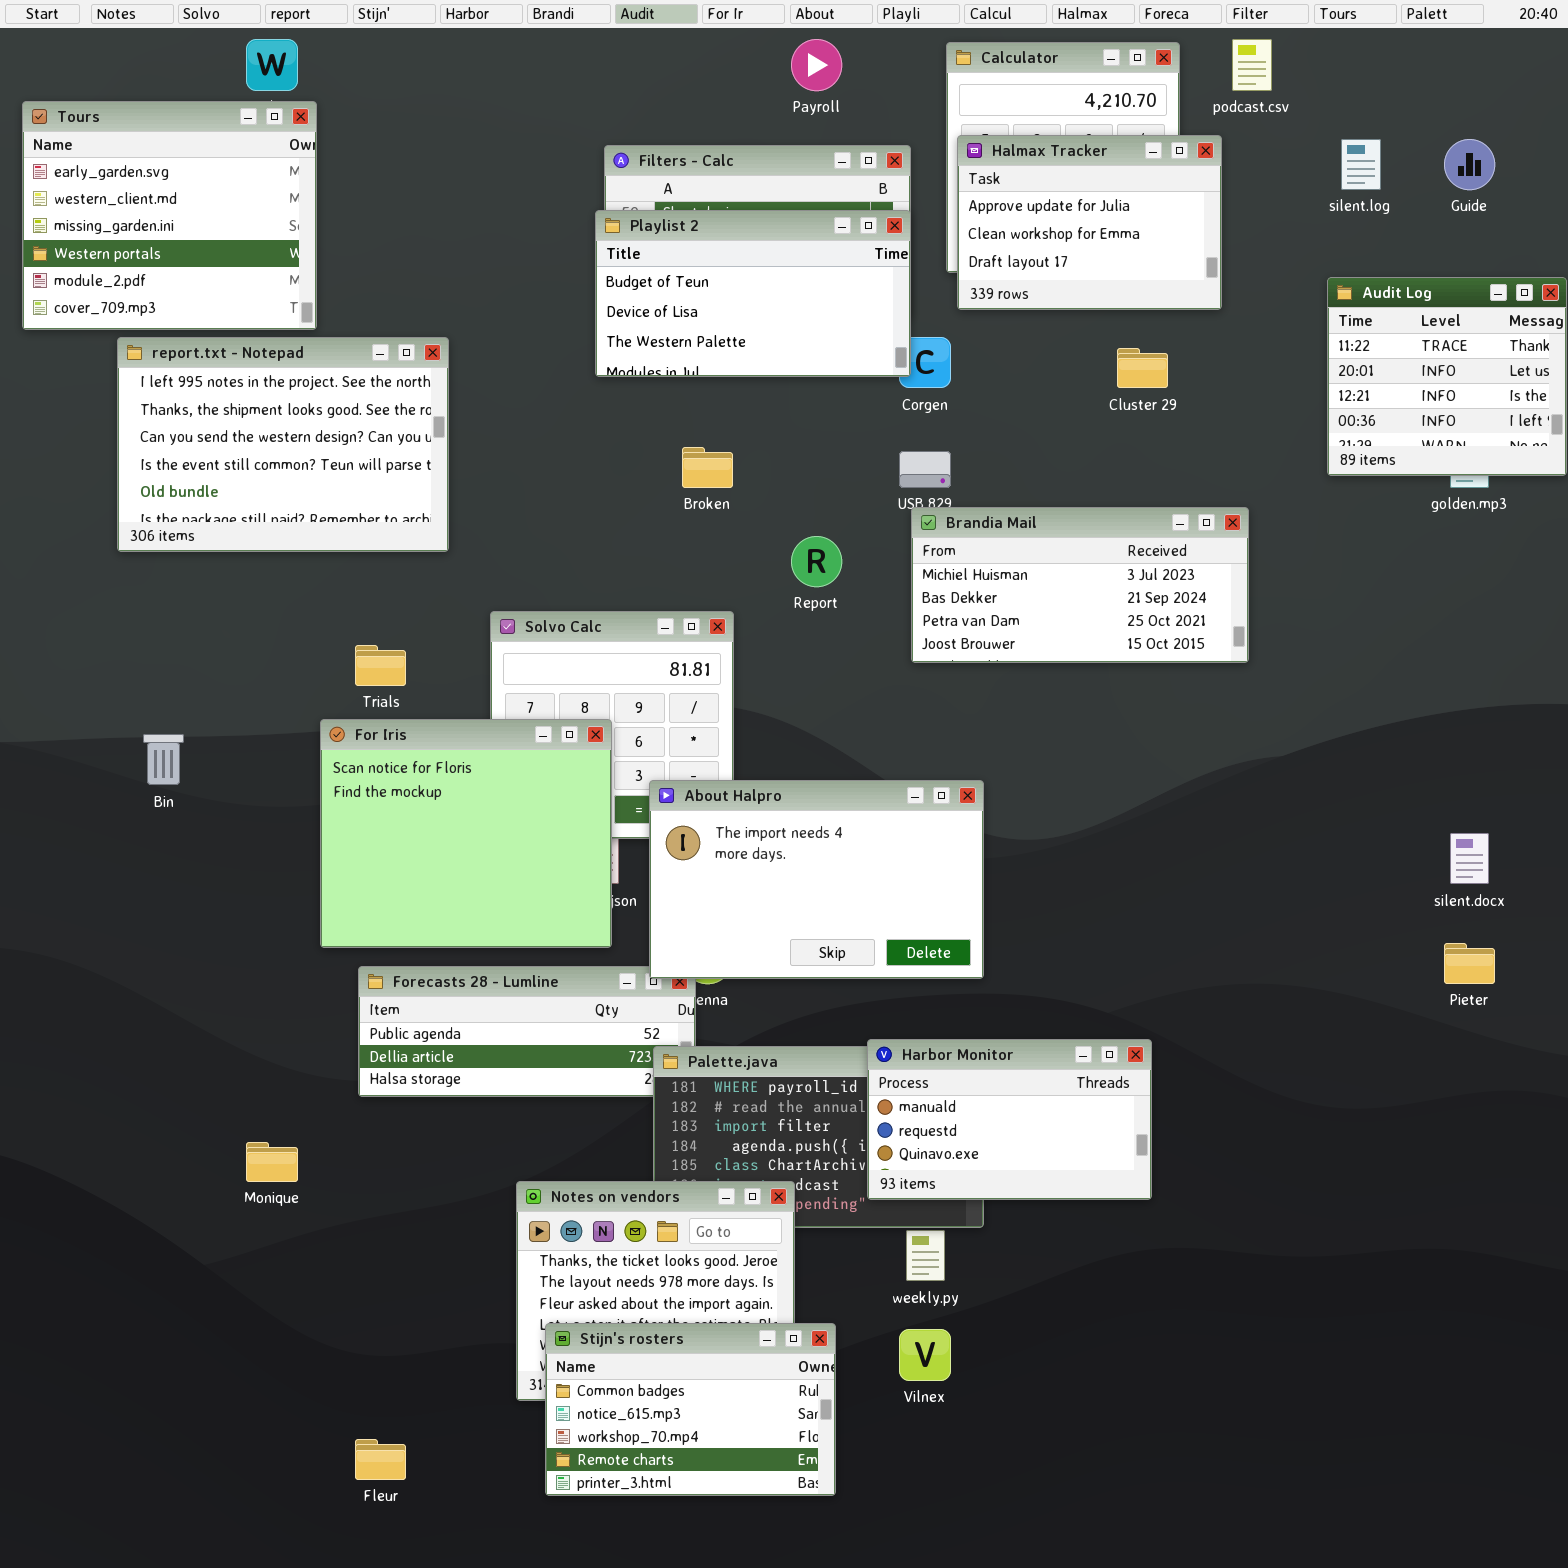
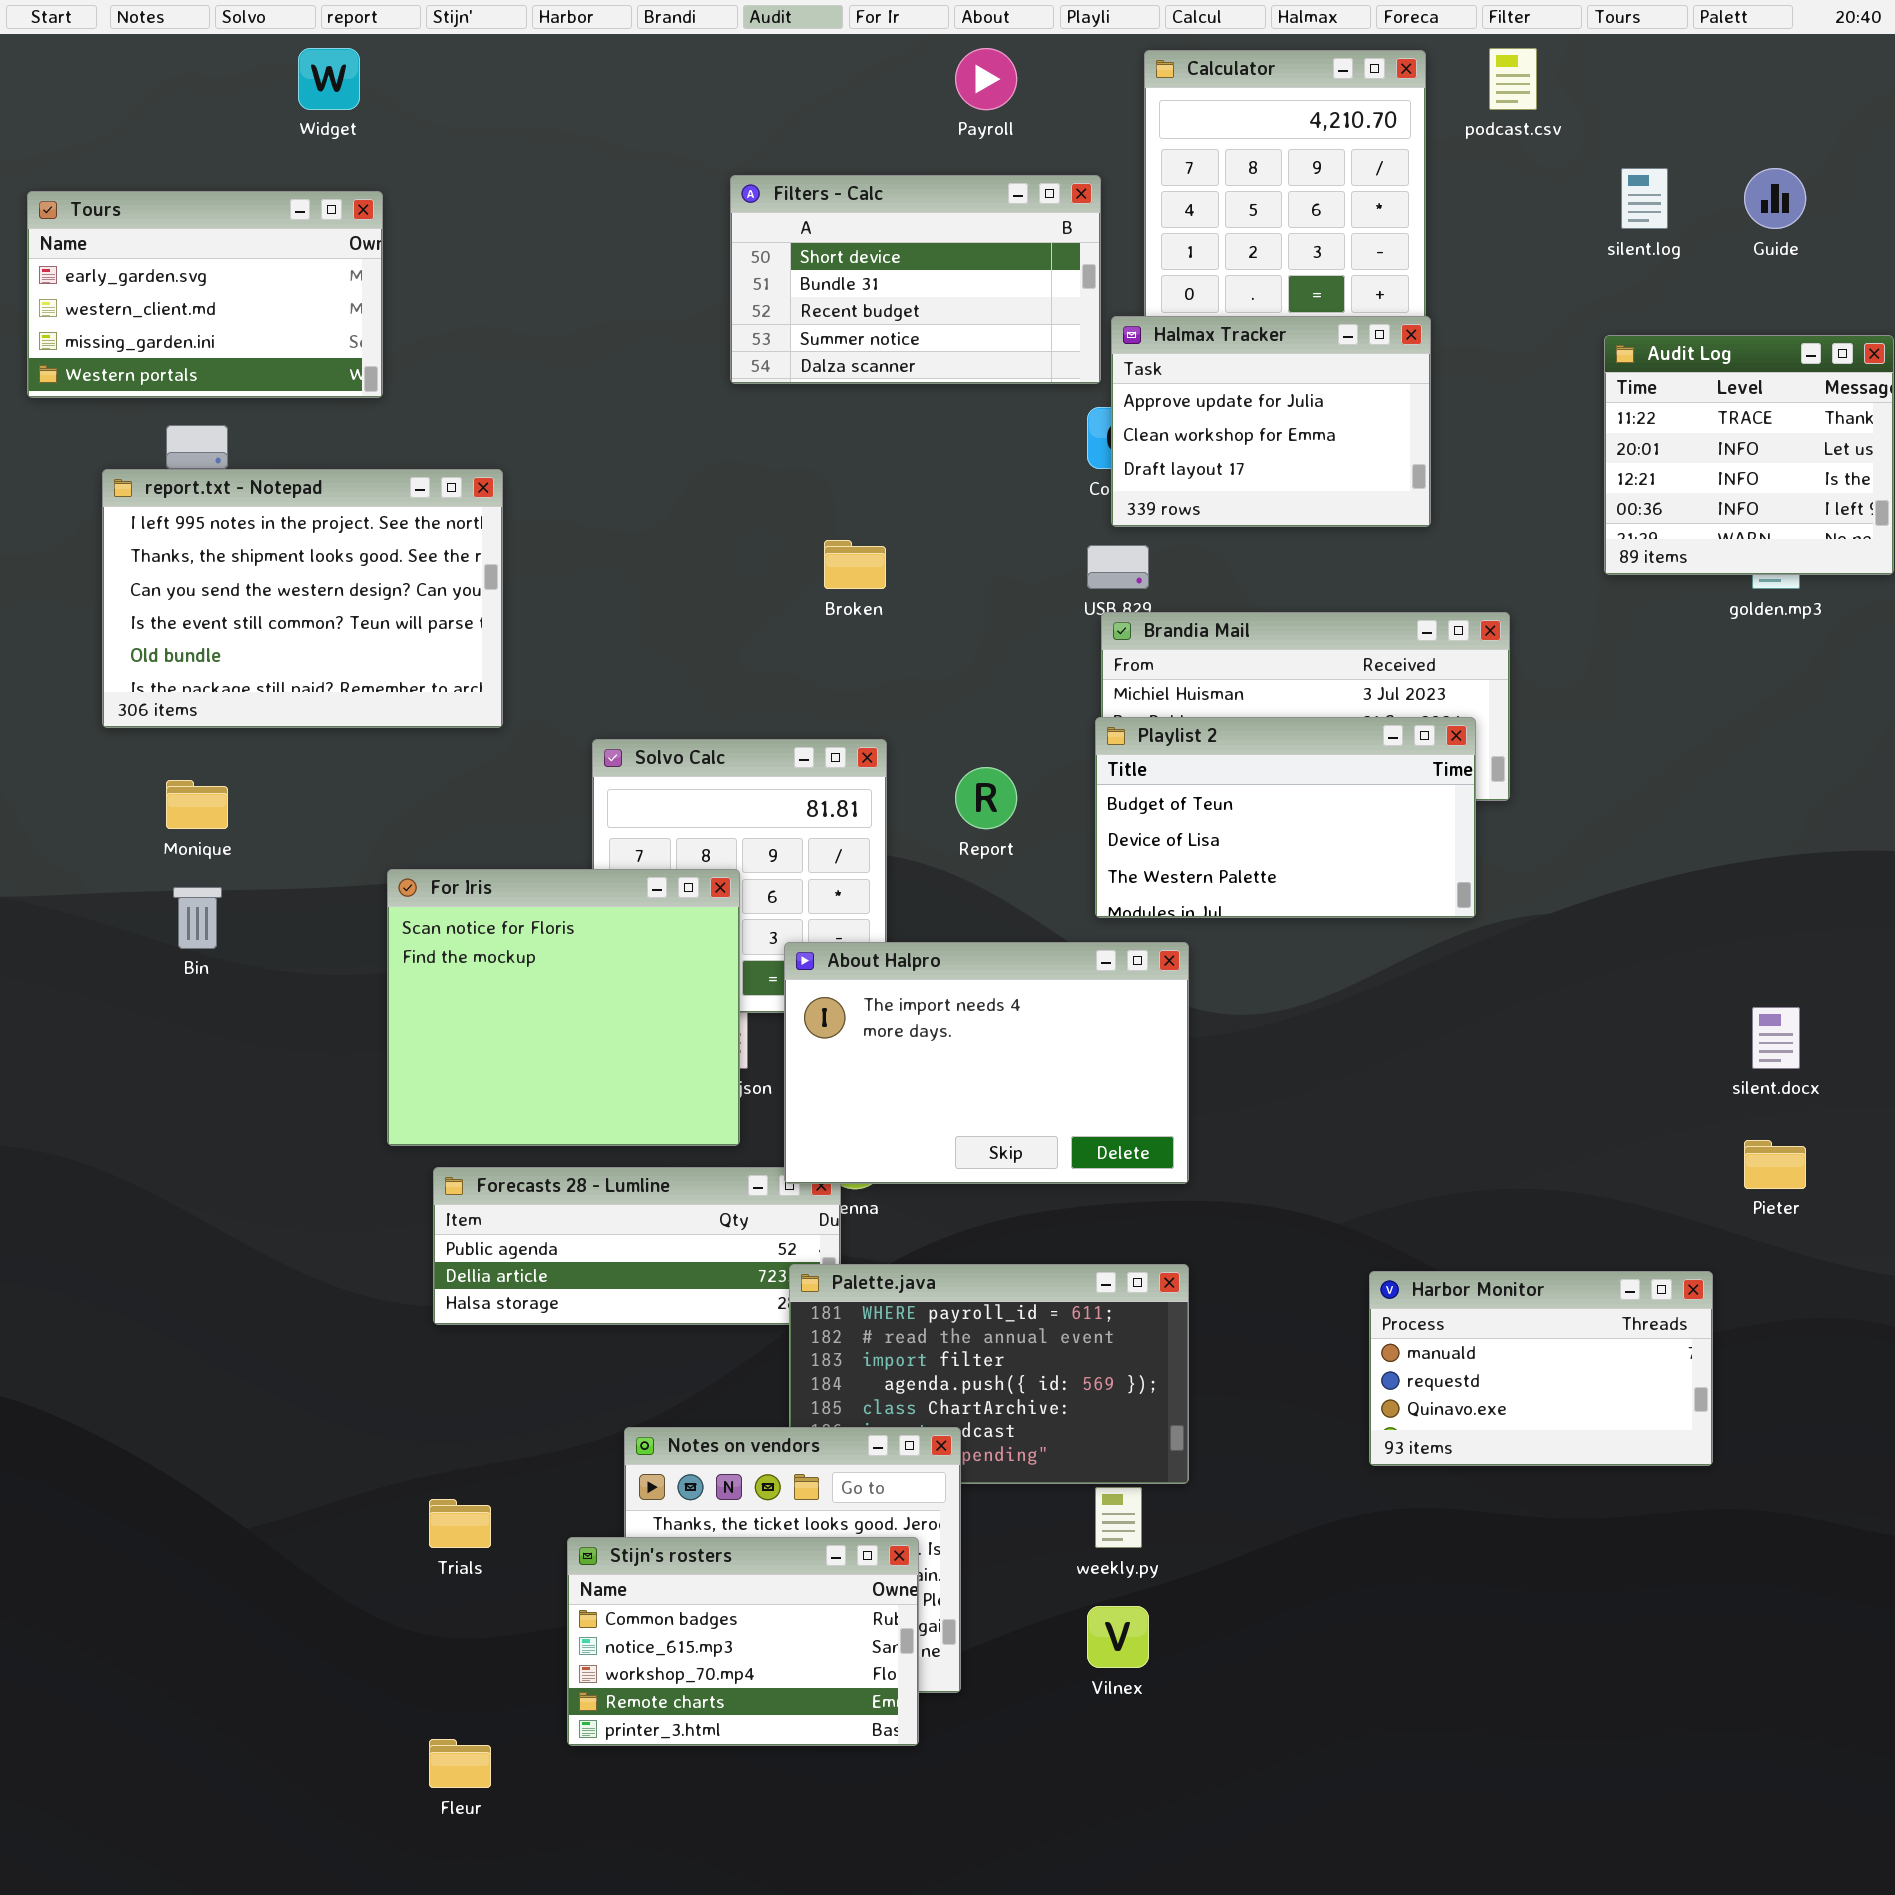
Tours: [22,101,317,330] -> [27,191,383,398], resized
Halmax Tracker: [957,135,1222,310] -> [1111,316,1431,527], moved
Playlist 2: [595,210,911,377] -> [1095,717,1476,918], moved
report.txt - Notepad: [117,337,449,552] -> [102,469,503,728], moved
Report: [791,536,842,587] -> [955,767,1017,829], moved
Trials: [355,645,406,686] -> [429,1499,491,1548], moved
Harbor Monitor: [867,1039,1152,1200] -> [1369,1271,1713,1466], moved
Monique: [246,1142,298,1182] -> [166,780,228,829], moved
Stijn's rosters: [545,1323,836,1496] -> [567,1537,919,1746], moved

